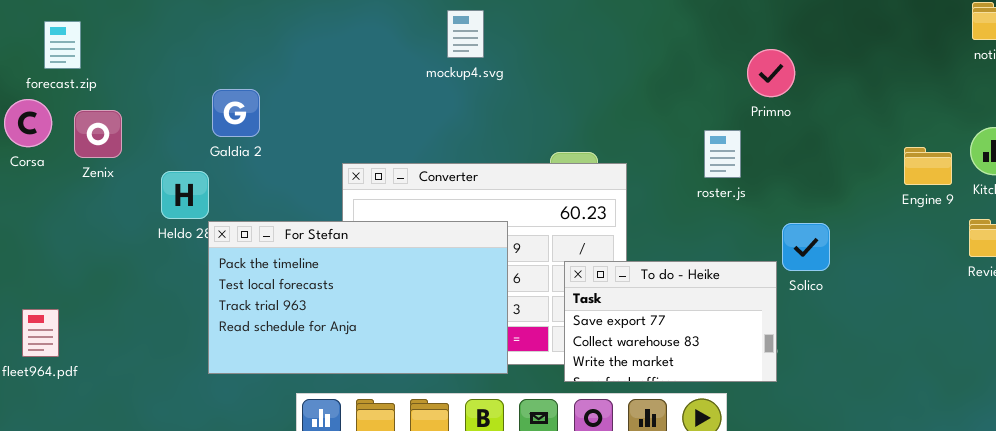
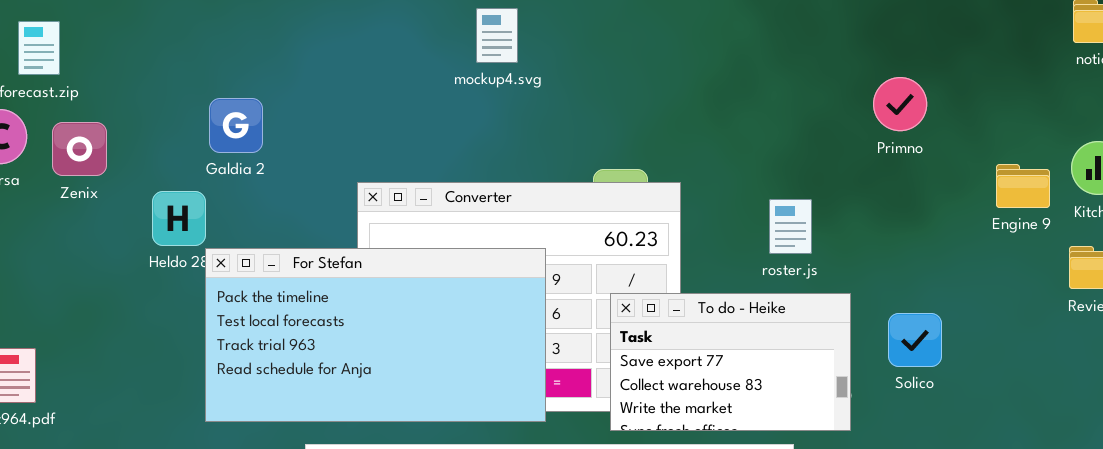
Primno: [747,49,795,97] -> [873,77,927,131], moved
roster.js: [704,130,741,178] -> [769,199,812,254], moved
Solico: [782,223,830,271] -> [888,313,942,367], moved

